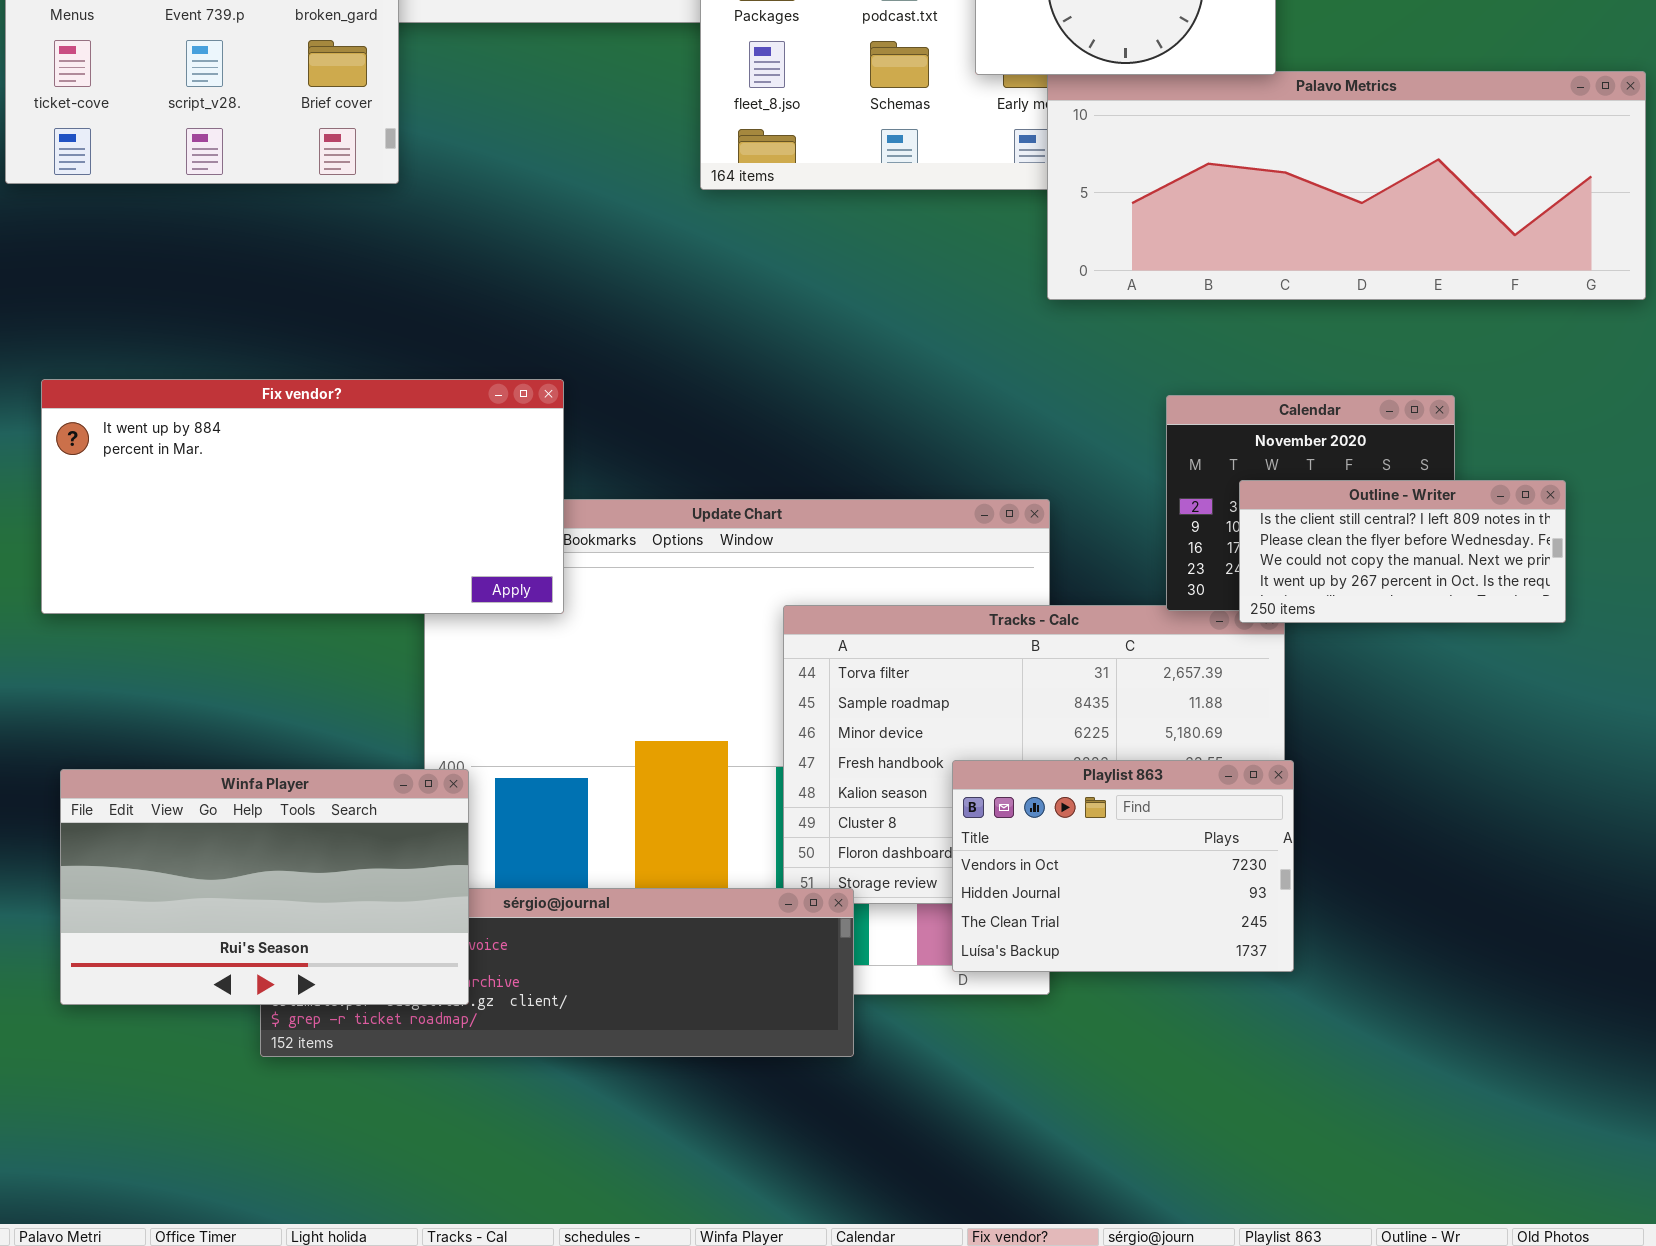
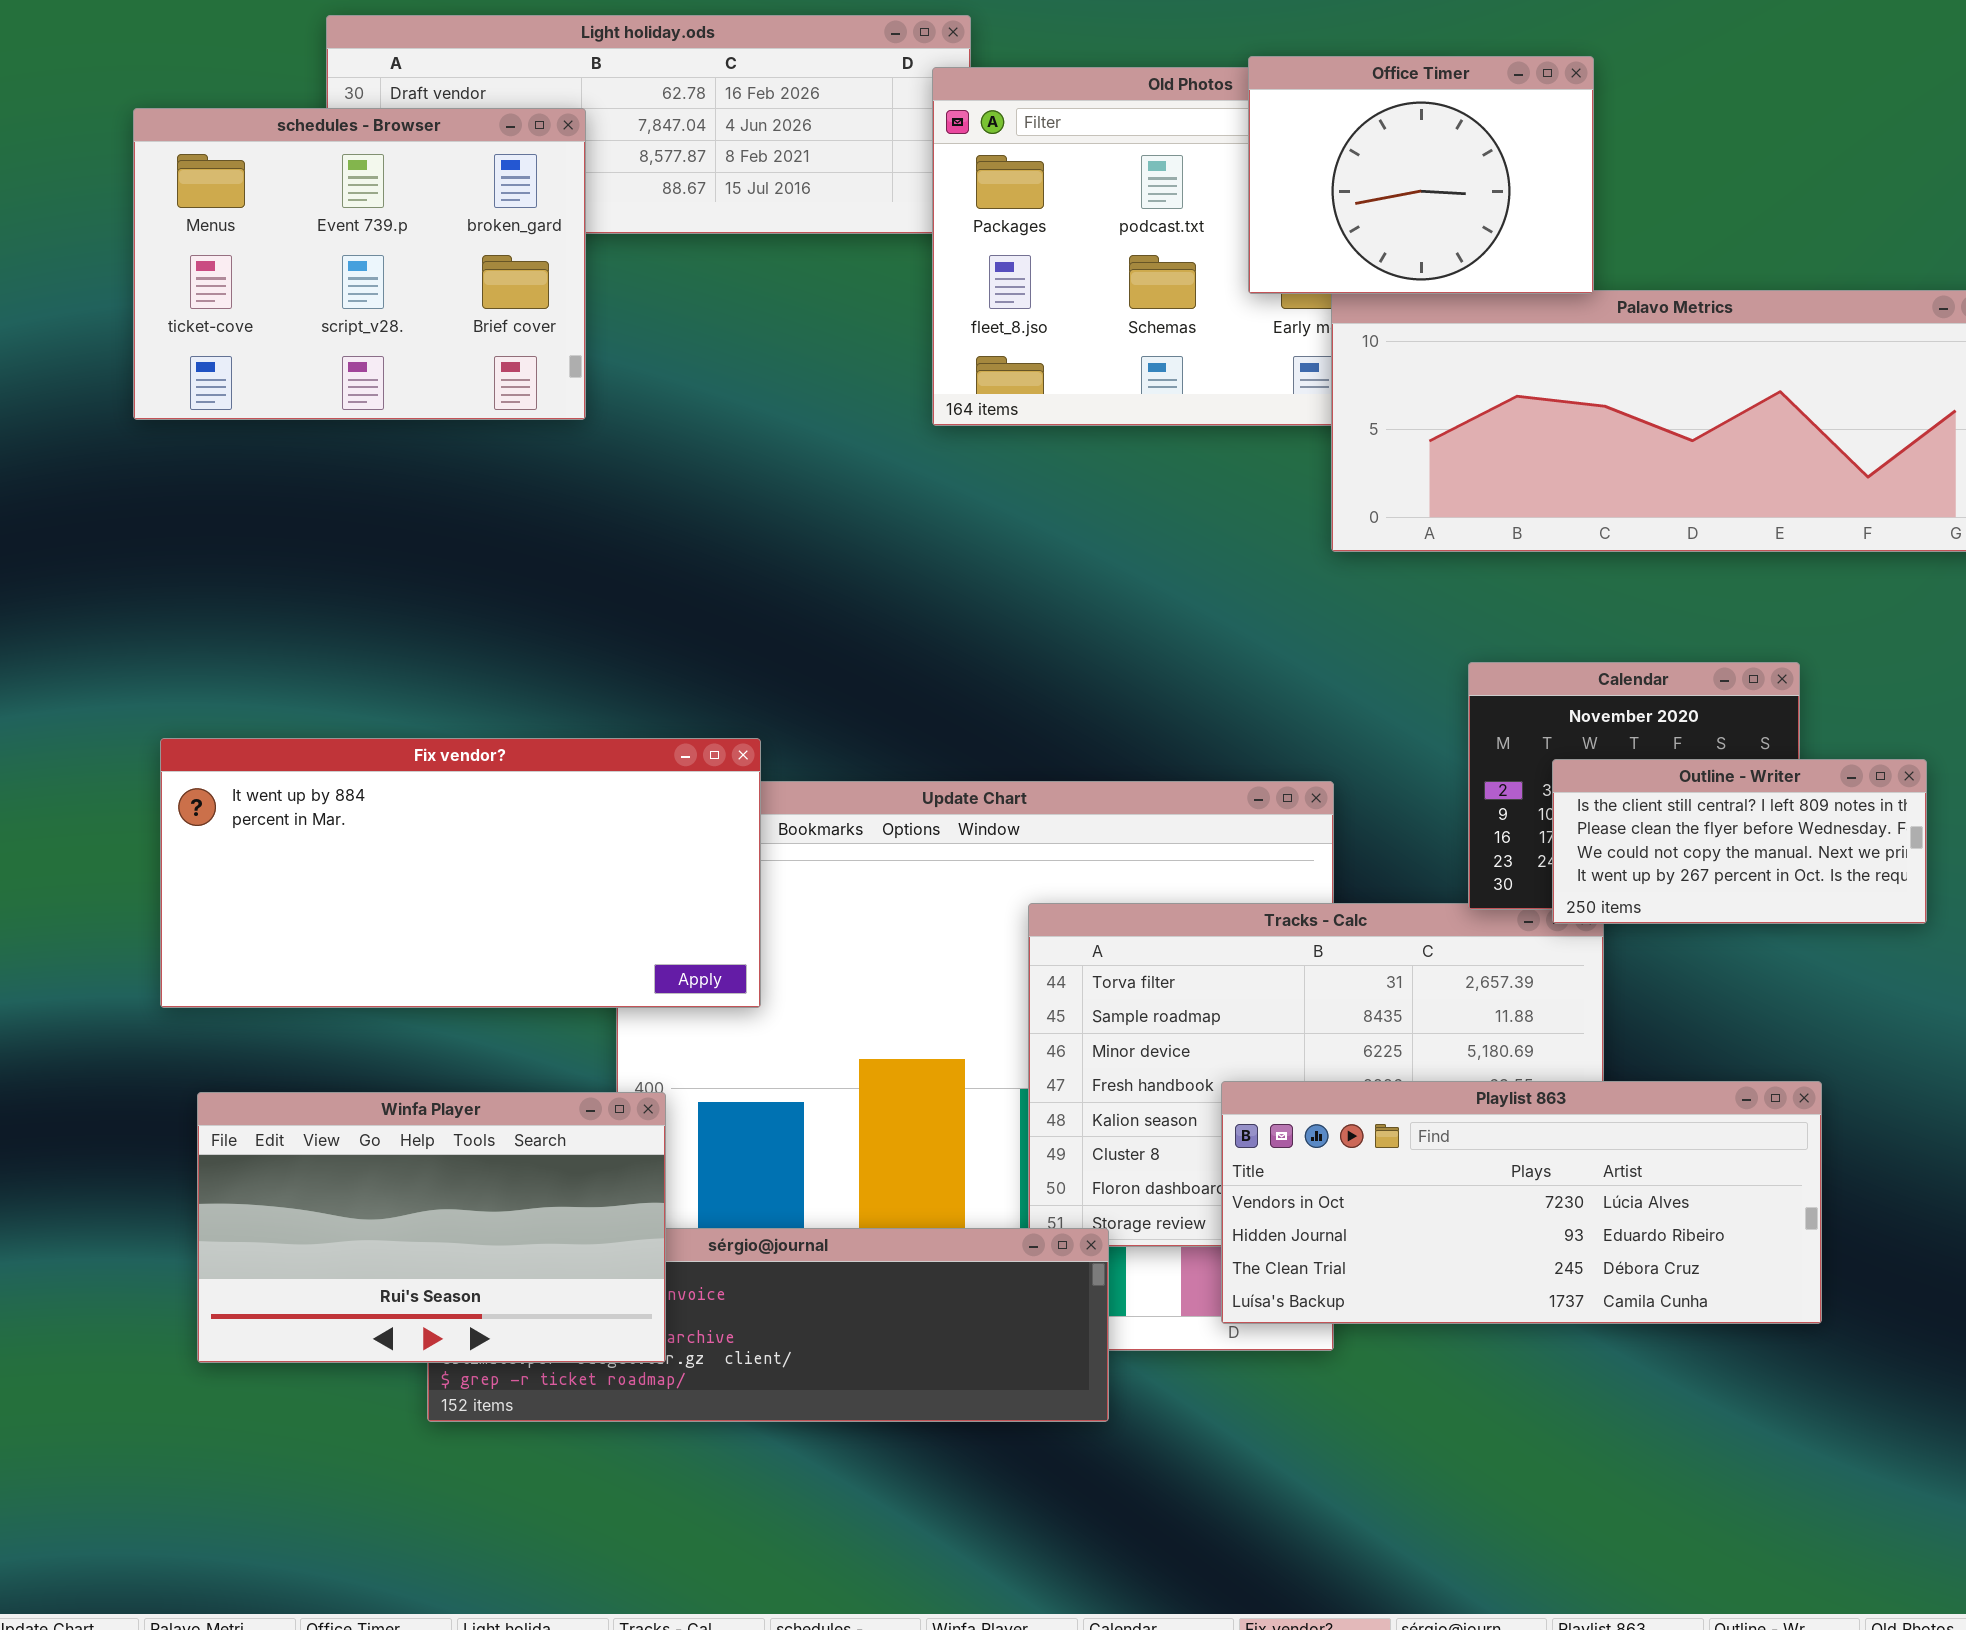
Fix vendor?: [41,379,564,614] -> [160,738,761,1008], moved
Playlist 863: [952,760,1294,972] -> [1221,1081,1822,1324], resized

